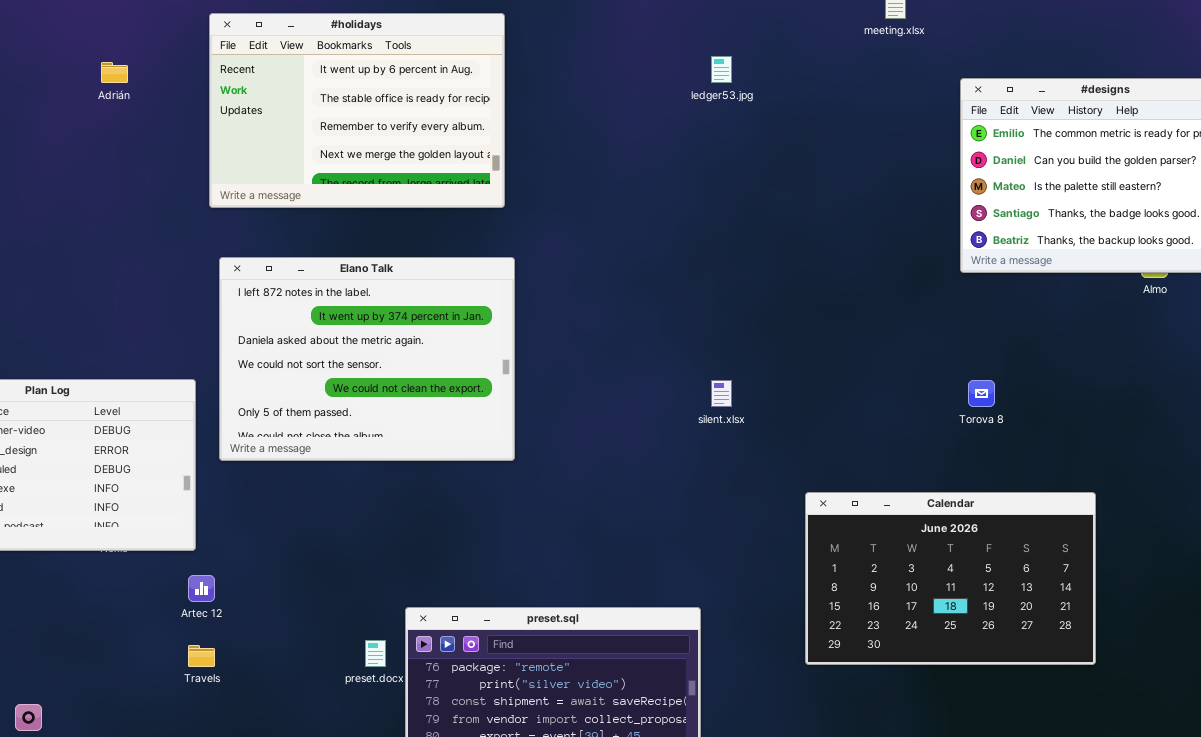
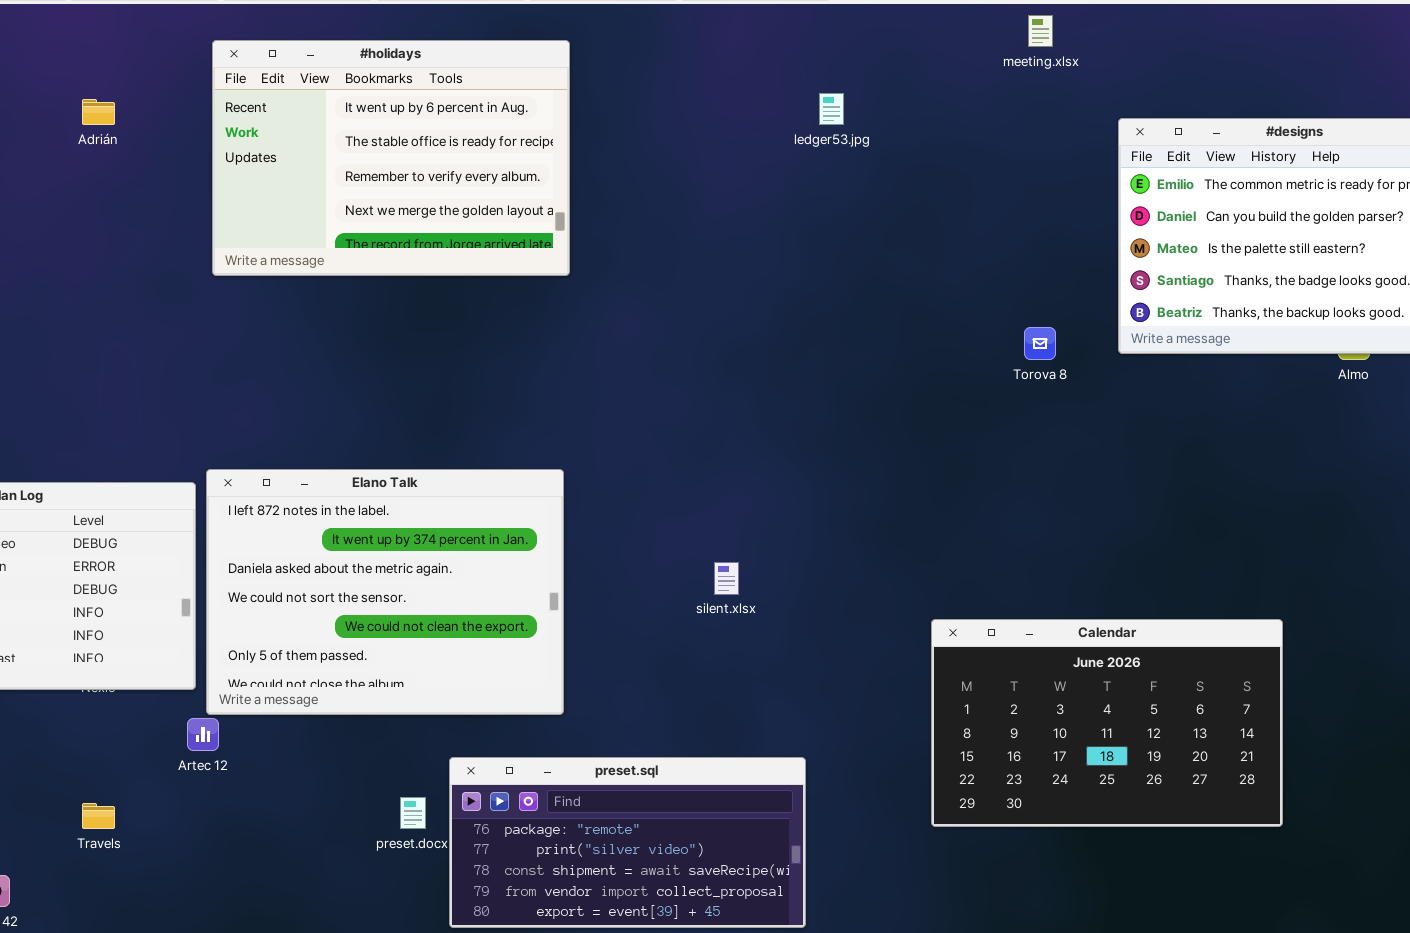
Elano Talk: [219,257,515,461] -> [206,469,564,715], moved
silent.xlsx: [711,380,732,407] -> [714,562,739,595], moved
Torova 8: [968,380,995,407] -> [1024,327,1056,360], moved
Travels: [188,645,215,667] -> [82,803,115,829], moved

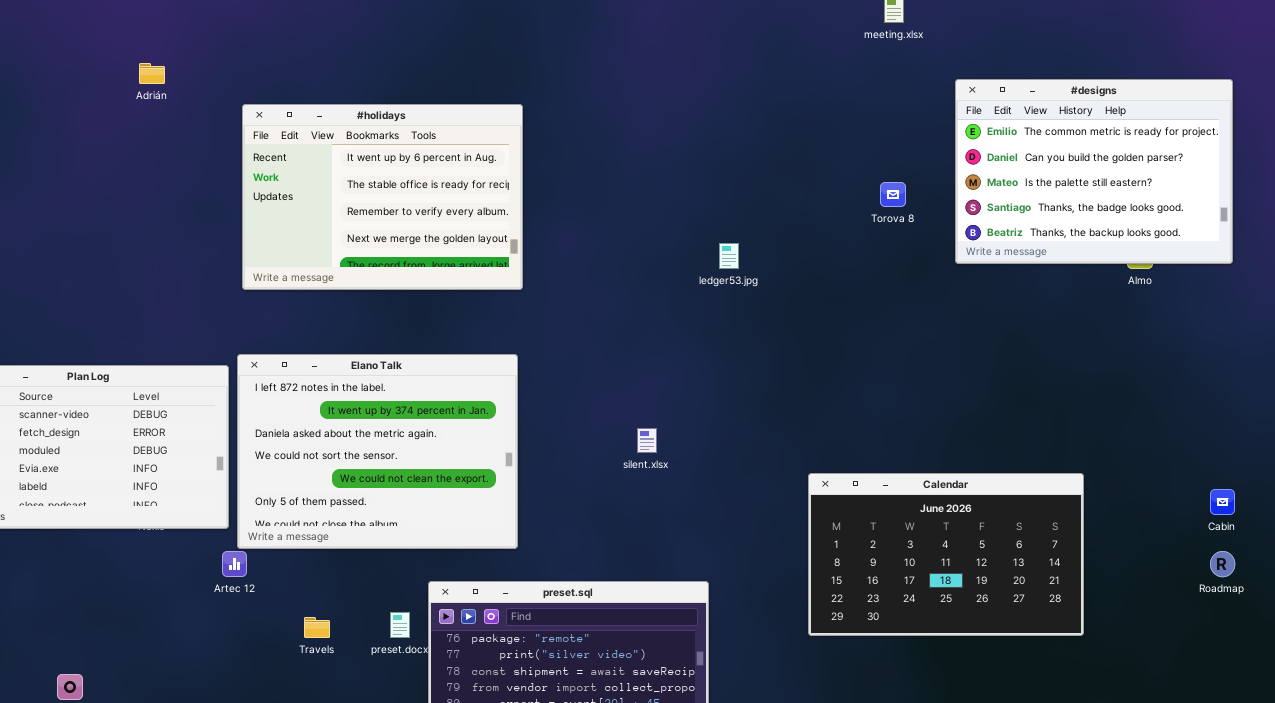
#holidays: [212,40,570,276] -> [242,104,523,290], moved
ledger53.jpg: [819,93,844,125] -> [719,243,739,269], moved
Torova 8: [1024,327,1056,360] -> [880,182,906,207], moved
Travels: [82,803,115,829] -> [304,617,330,638], moved

